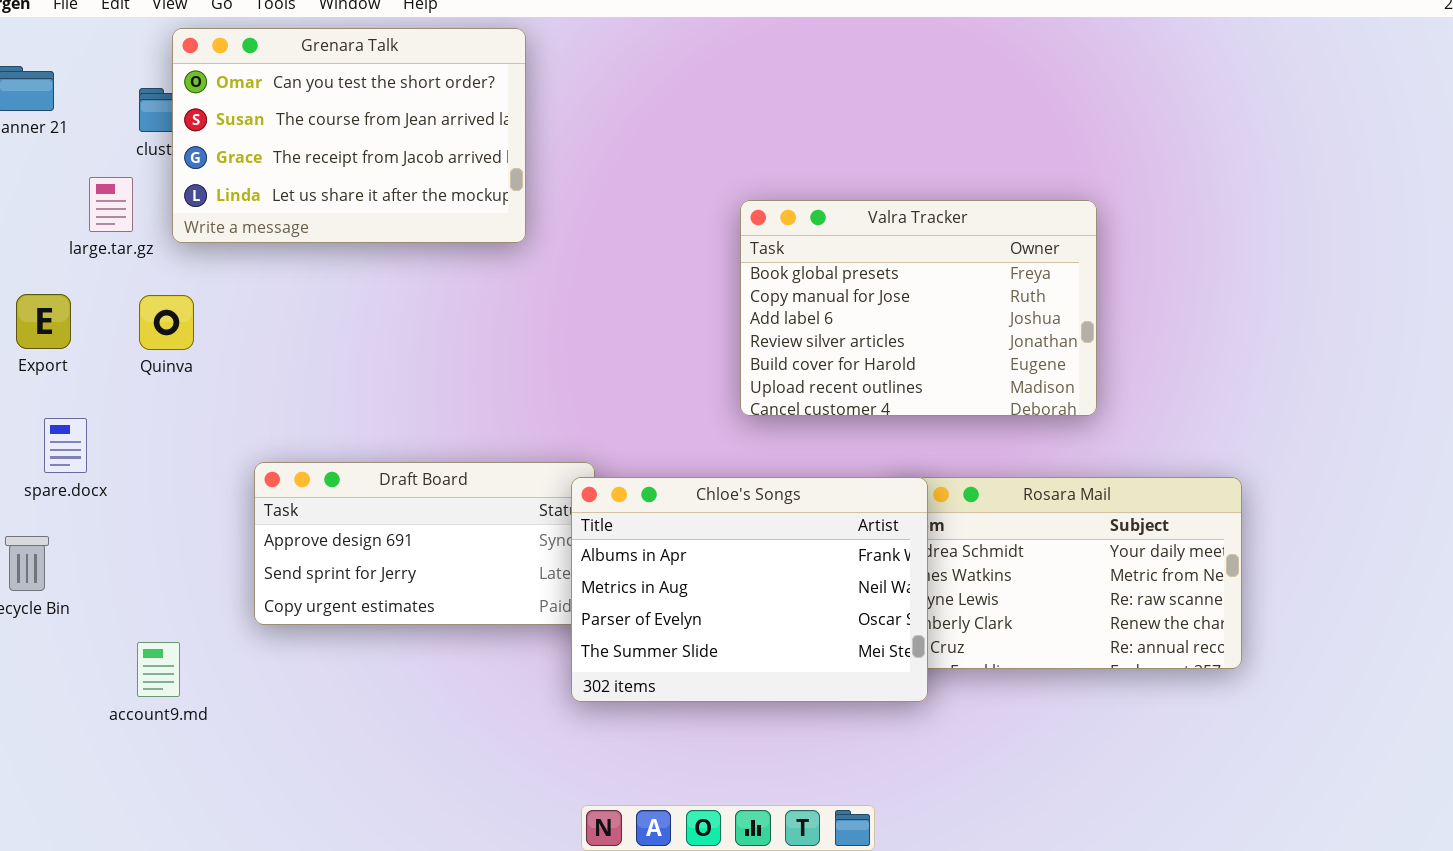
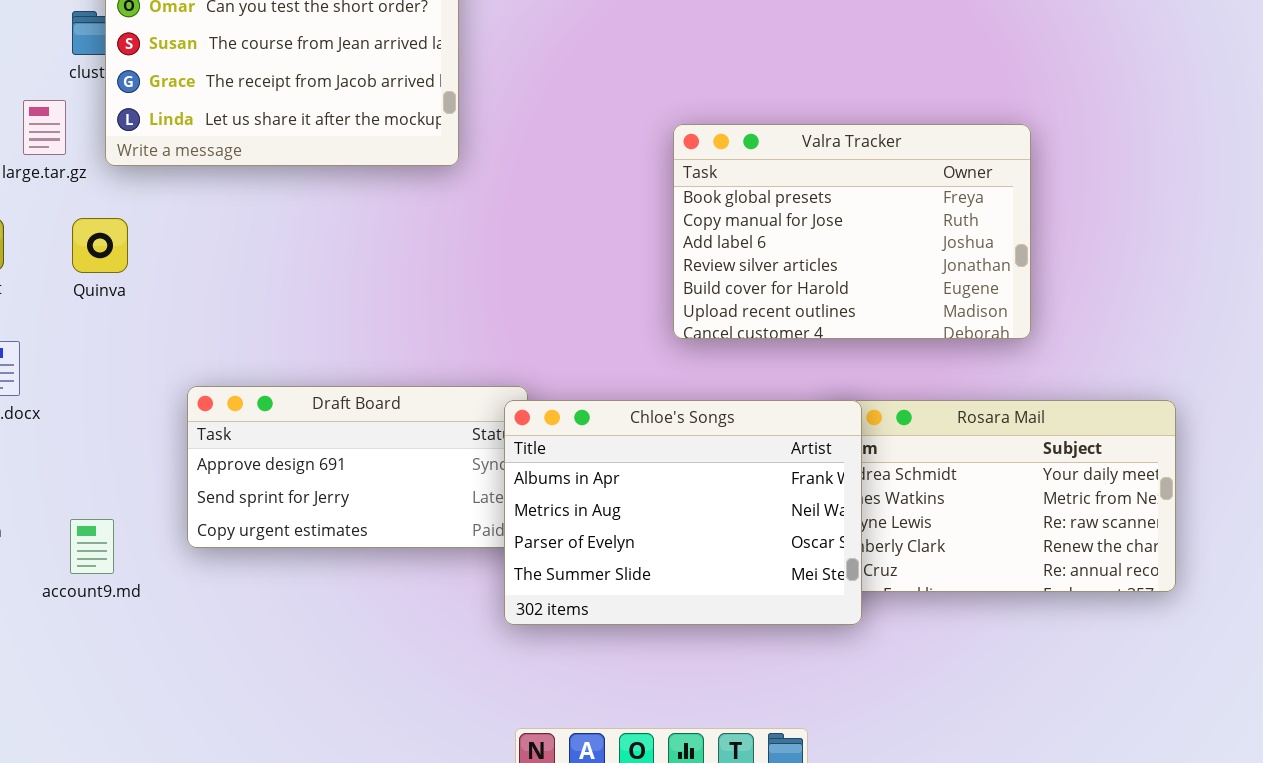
account9.md: [137,642,180,697] -> [70,519,114,574], moved

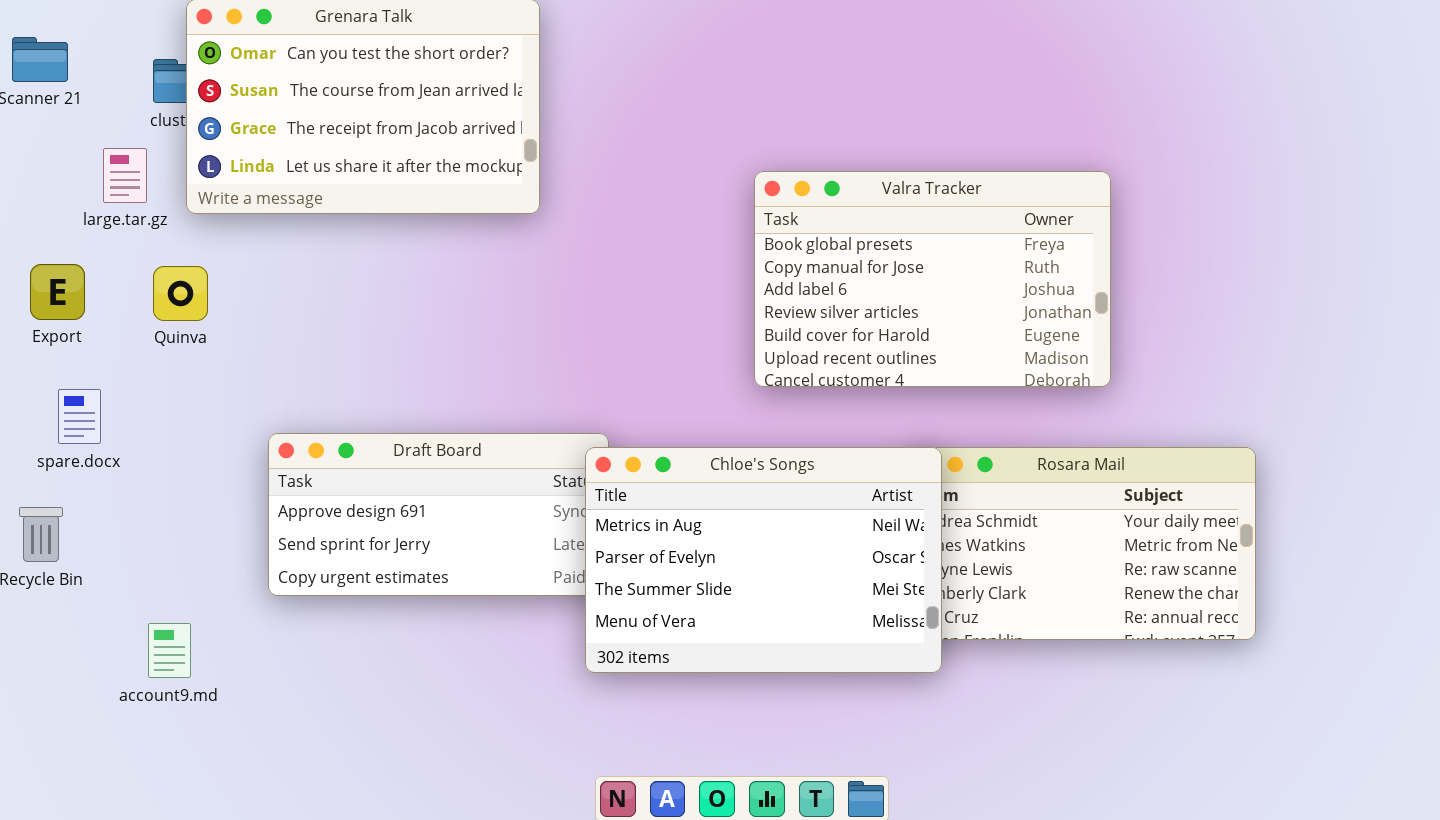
Chloe's Songs: [504,400,862,625] -> [585,447,942,673], scrolled down 1 row
account9.md: [70,519,114,574] -> [148,623,191,678], moved

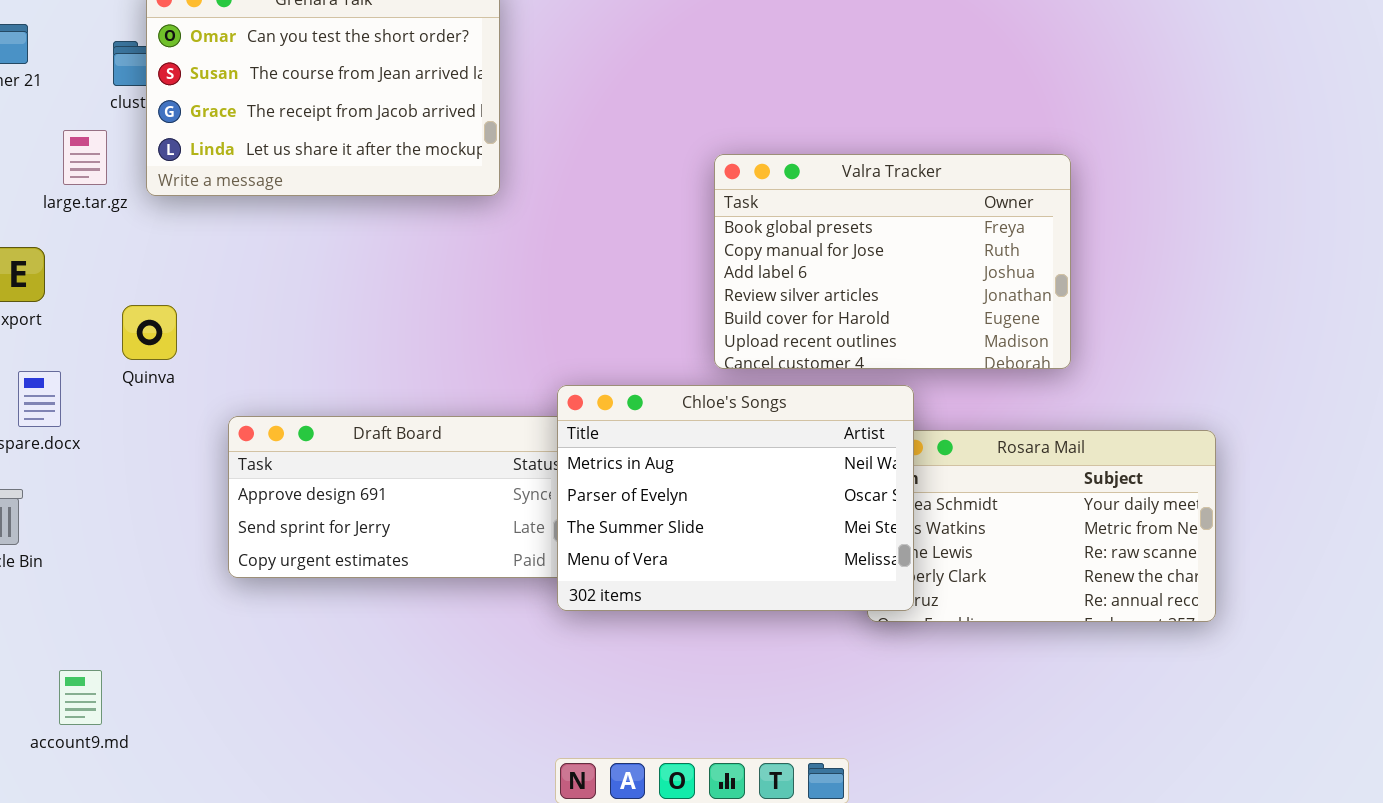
Quinva: [153,266,208,321] -> [122,305,177,360], moved
Chloe's Songs: [585,447,942,673] -> [557,385,914,611], moved
account9.md: [148,623,191,678] -> [59,670,102,725], moved

